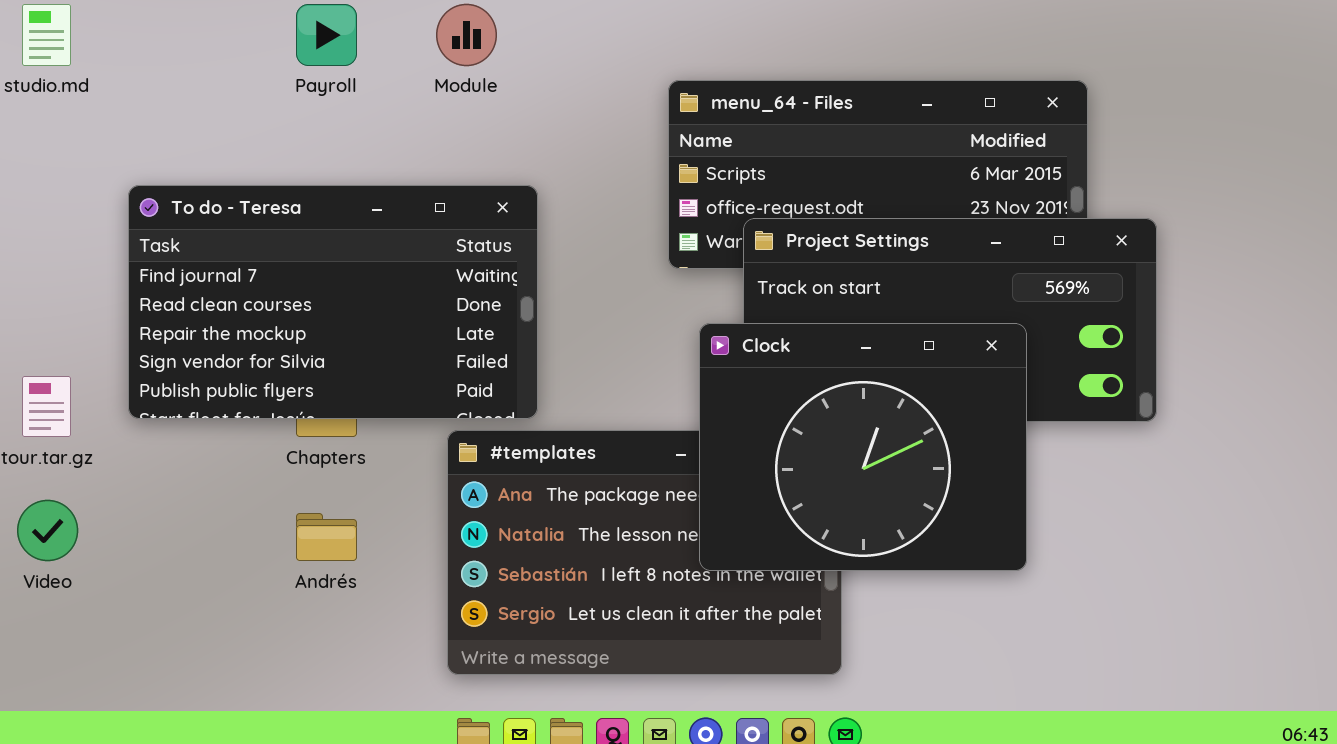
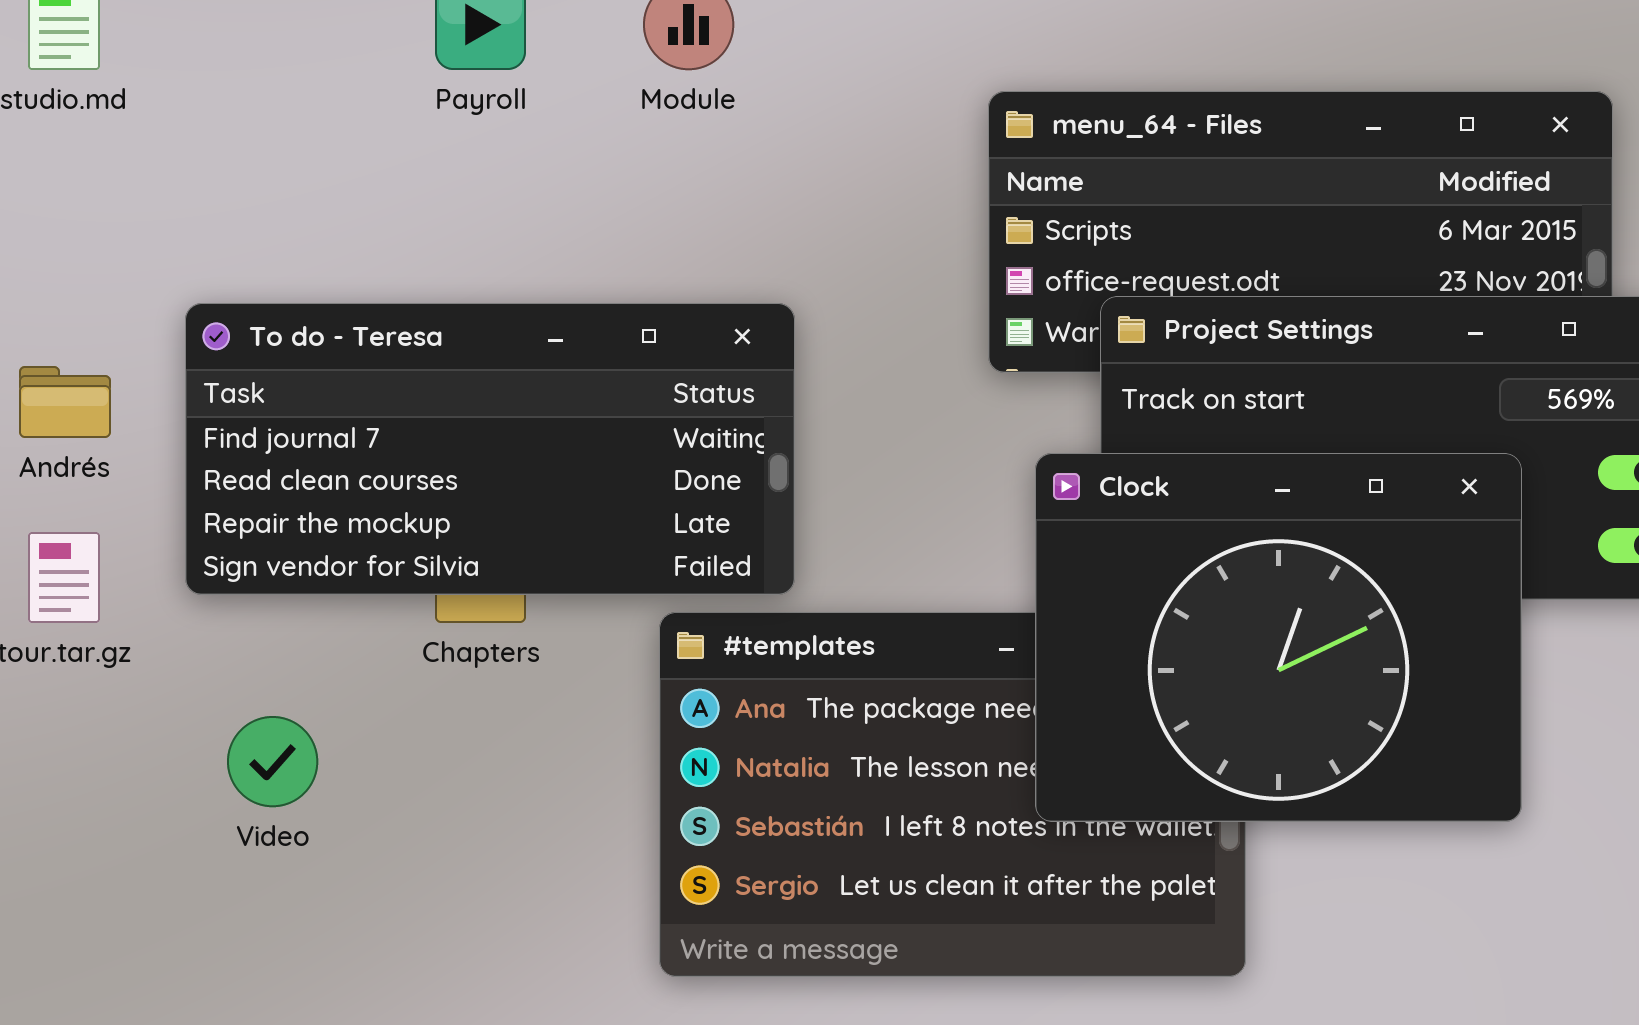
To do - Teresa: [128,185,538,419] -> [185,303,795,595], resized
Video: [17,500,78,561] -> [227,716,318,807], moved
Andrés: [296,513,357,561] -> [19,366,111,438], moved

